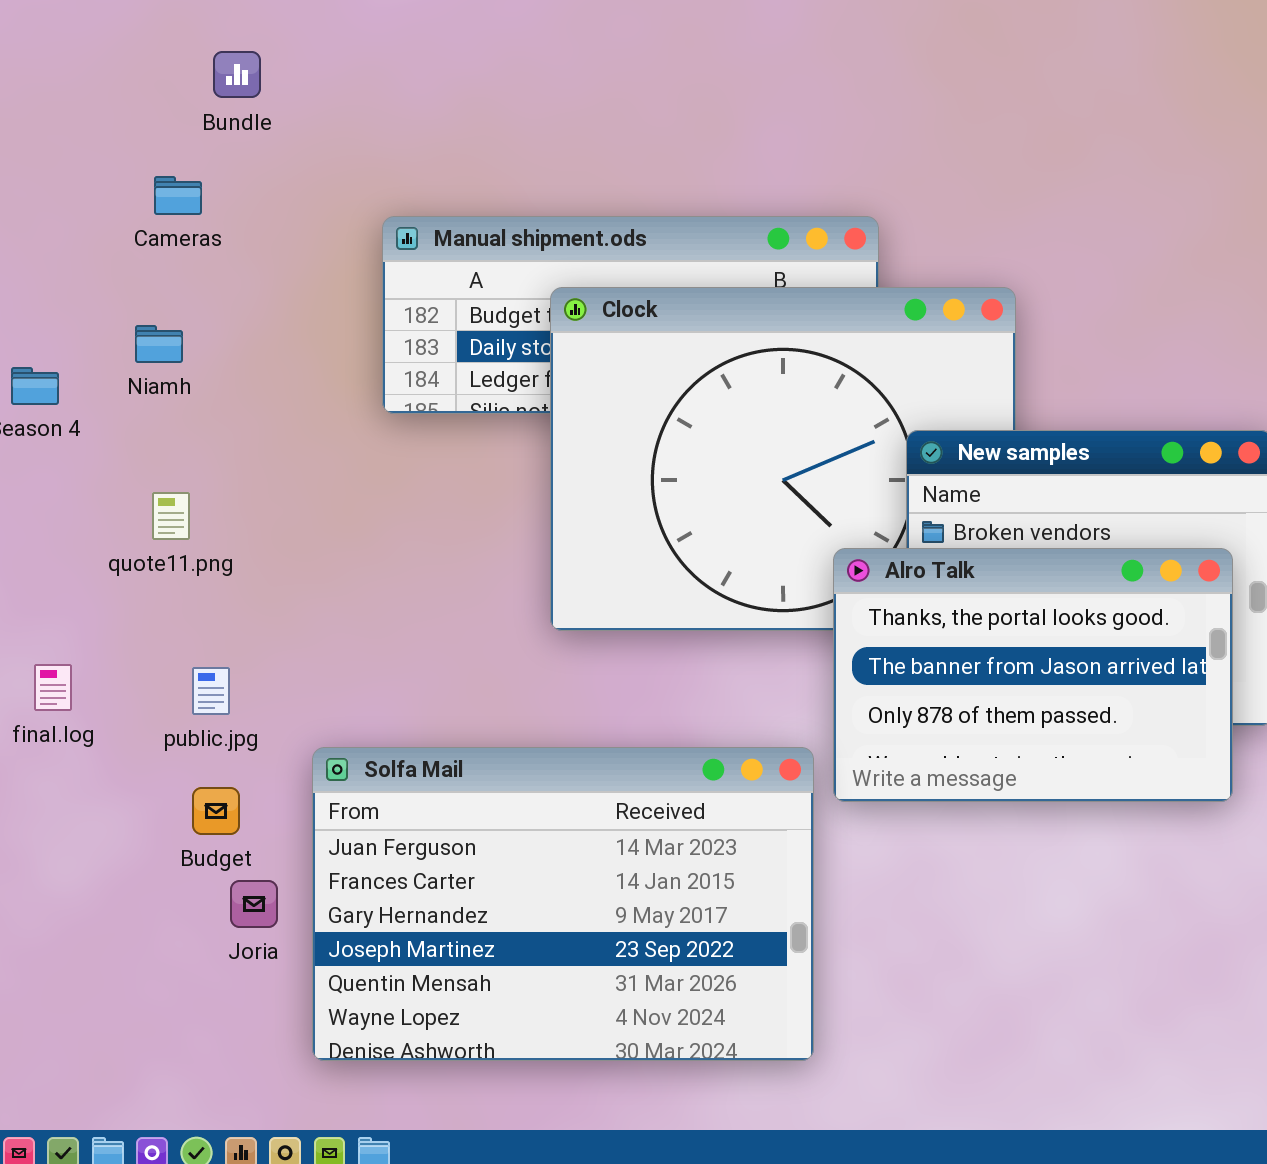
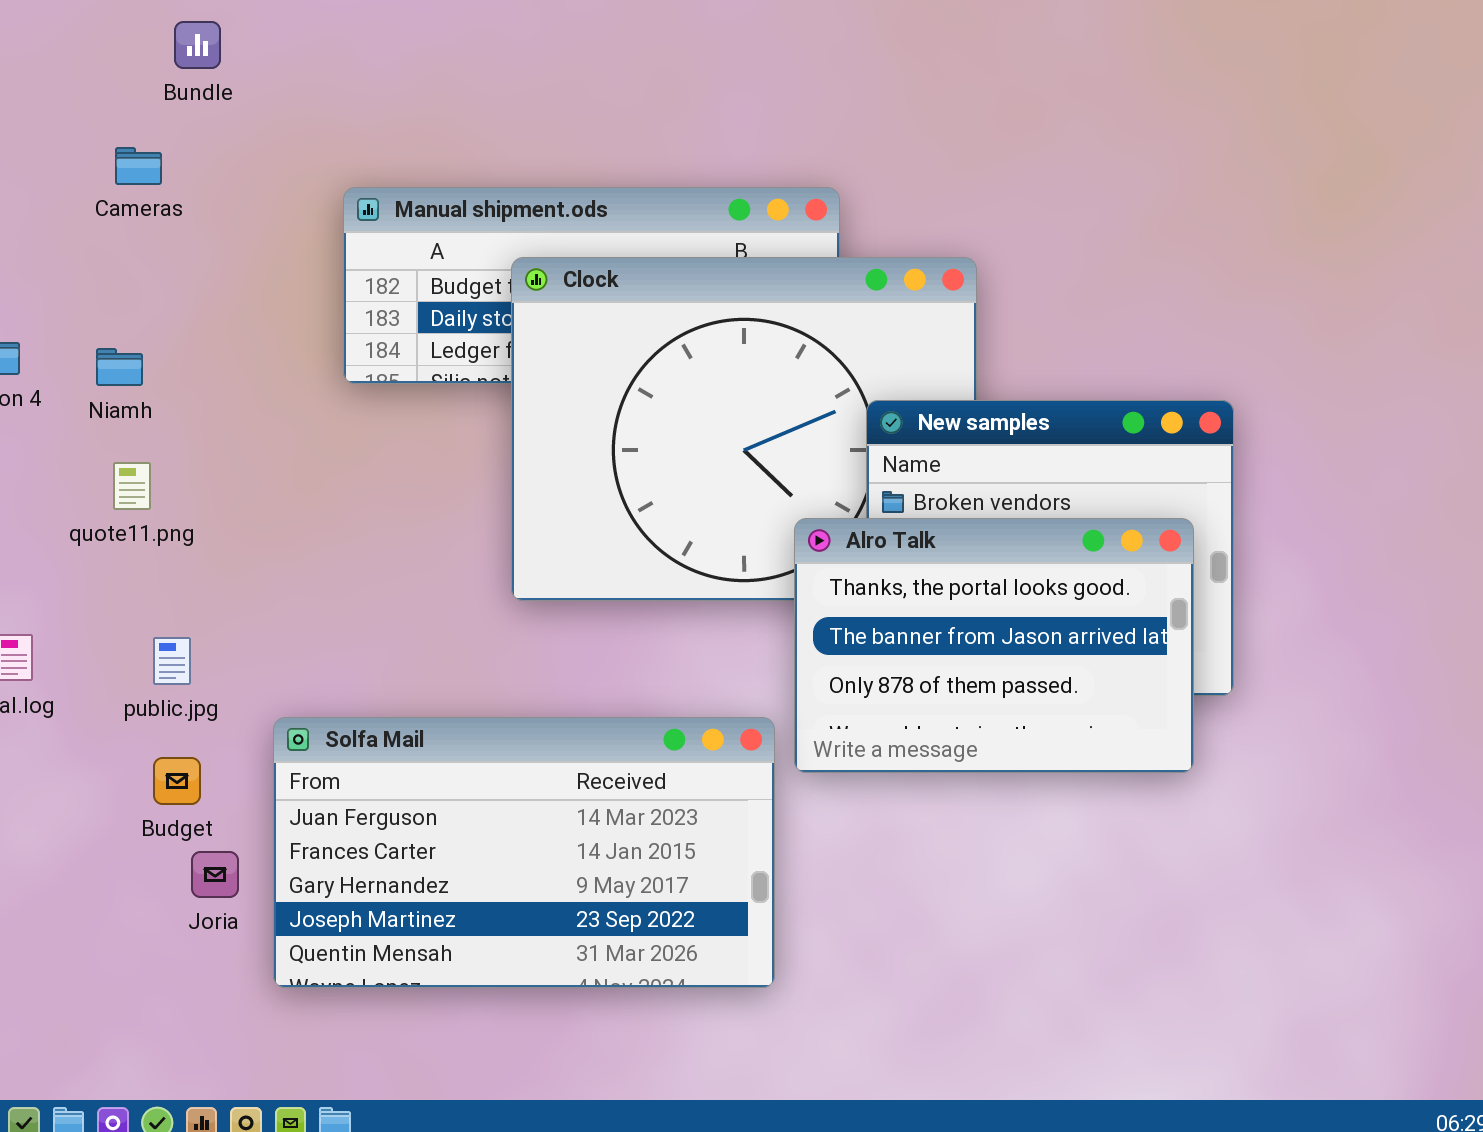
Niamh: [135,325,183,363] -> [96,348,143,386], moved
Solfa Mail: [312,747,814,1061] -> [273,717,775,988], resized

